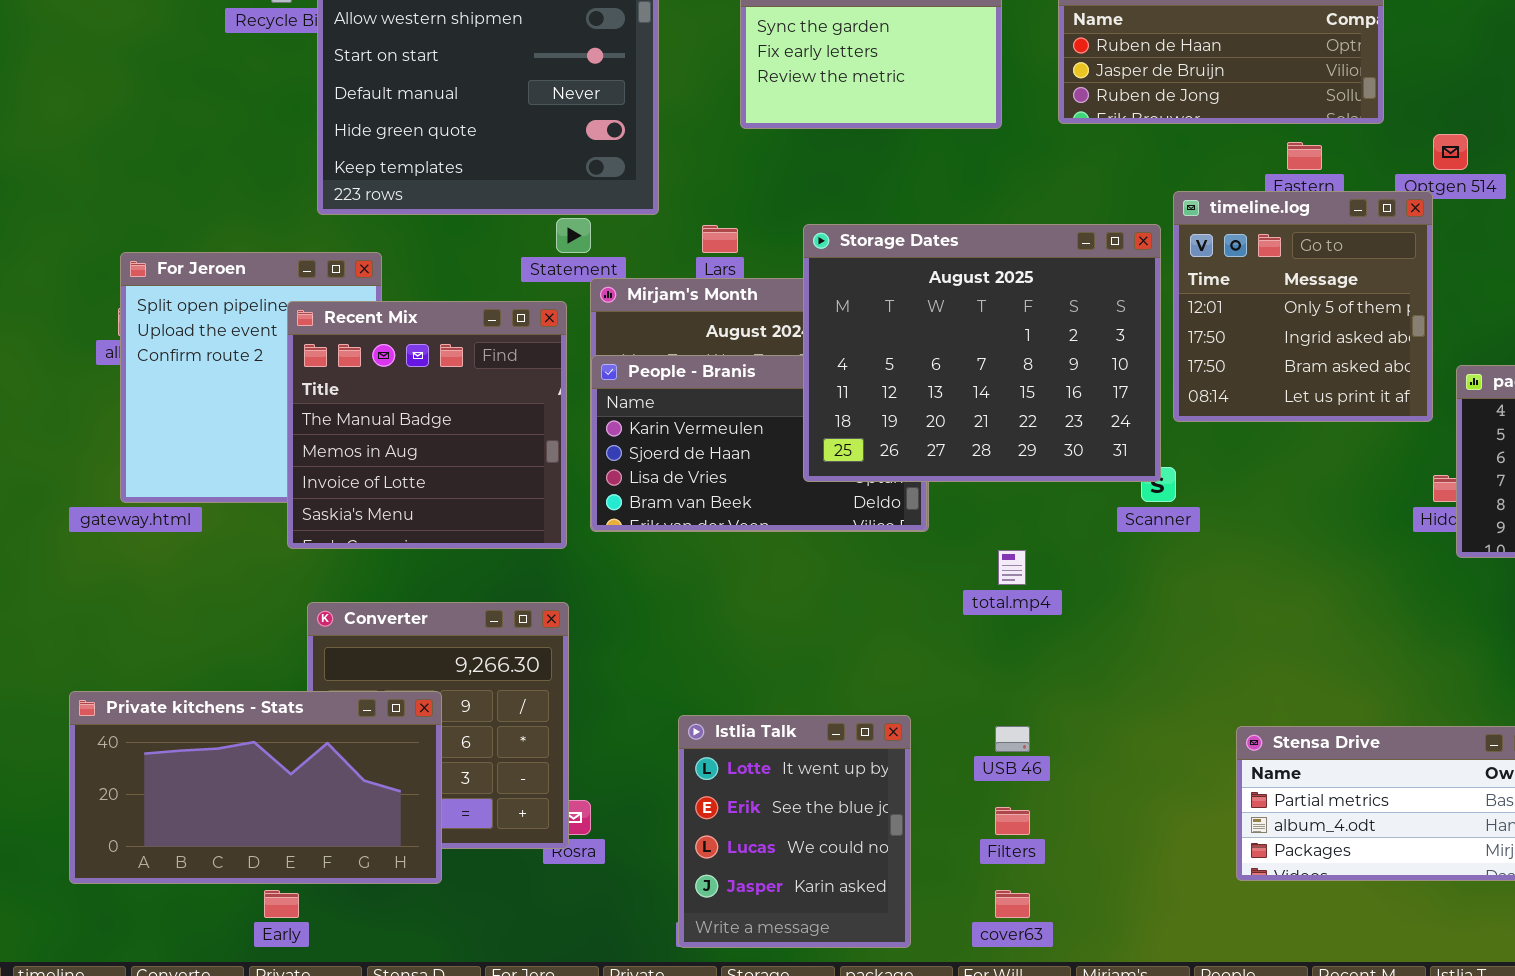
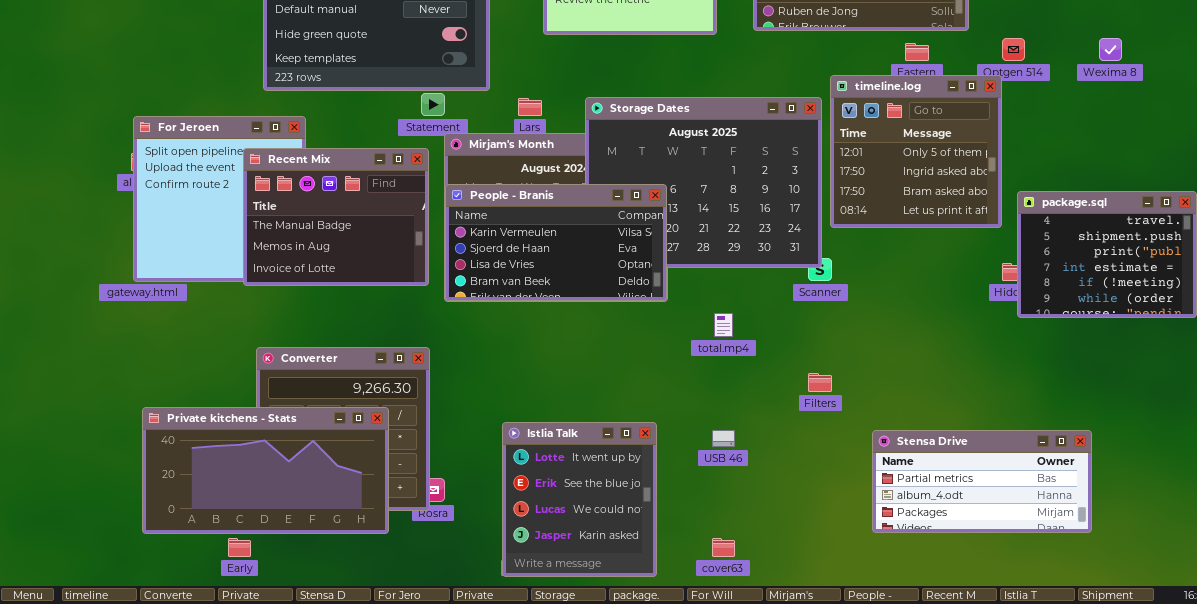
Recent Mix: [287,301,567,549] -> [243,148,429,286], resized
People - Branis: [591,355,927,531] -> [445,184,667,301], raised
Private kitchens - Stats: [69,691,442,884] -> [142,407,389,534], moved
Filters: [995,807,1030,835] -> [808,373,832,392], moved

